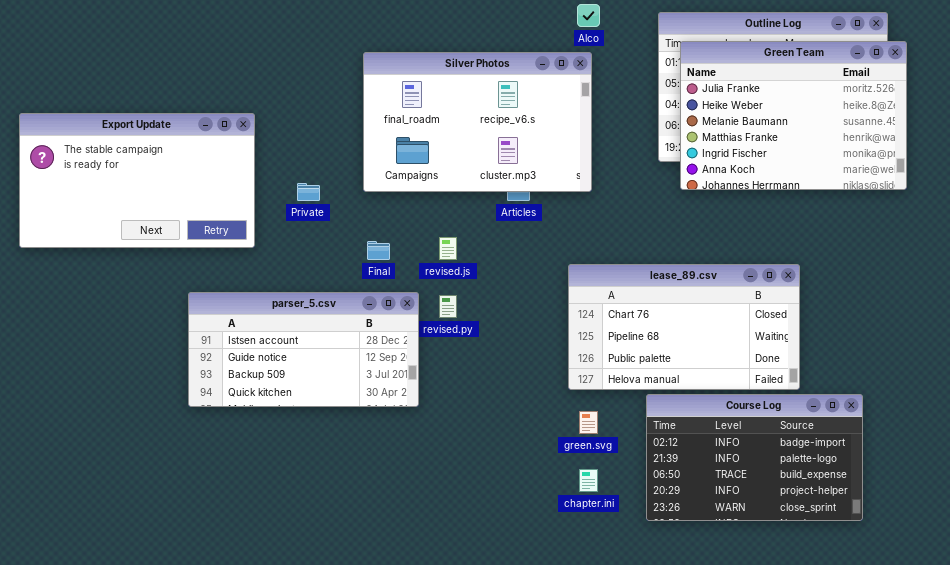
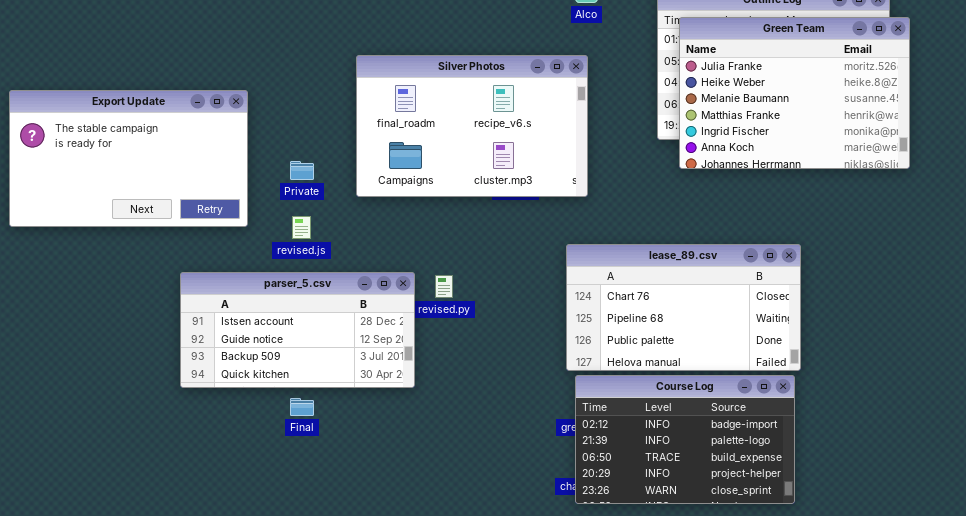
Silver Photos: [363,52,592,192] -> [356,55,588,197], moved
revised.js: [439,237,457,260] -> [292,216,311,239], moved
Final: [367,241,390,260] -> [290,398,314,416], moved
Course Log: [646,394,863,521] -> [575,375,795,504], moved

